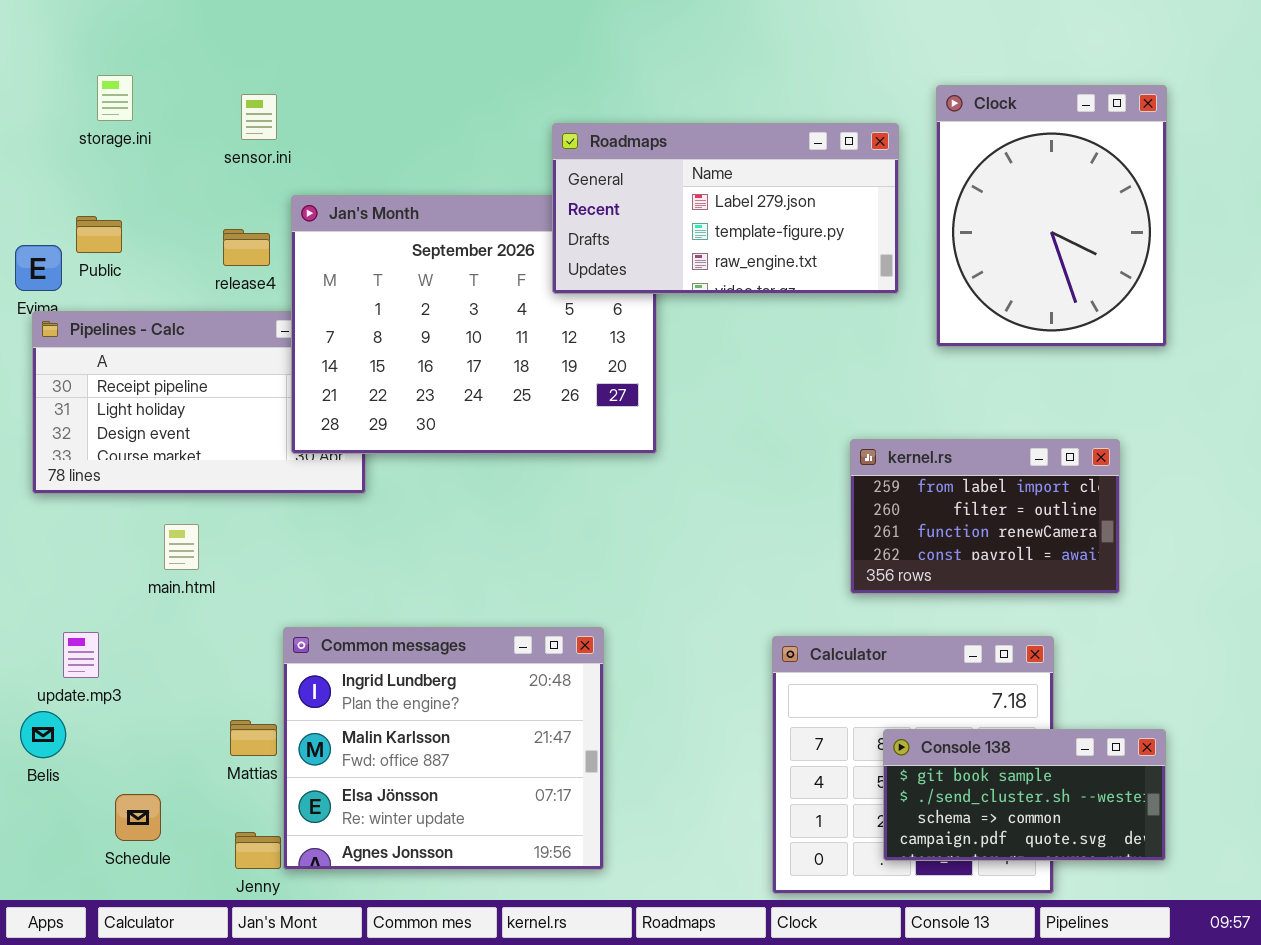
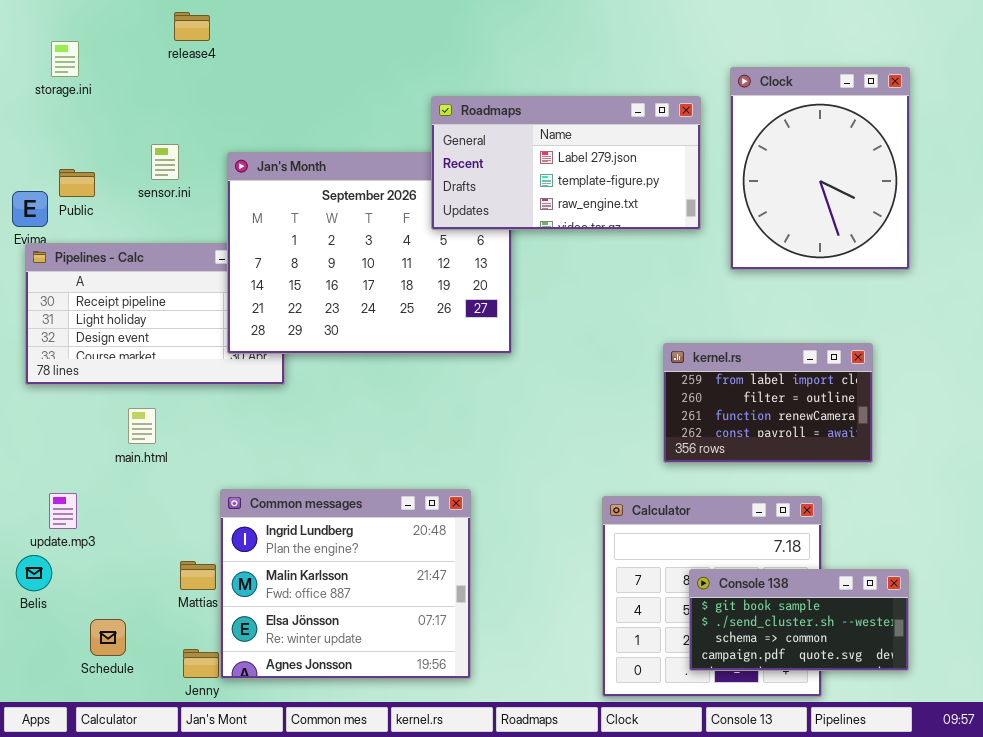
storage.ini: [97,75,133,121] -> [51,41,79,77], moved
sensor.ini: [241,94,277,140] -> [151,144,179,180], moved
release4: [223,229,270,266] -> [174,12,210,41], moved

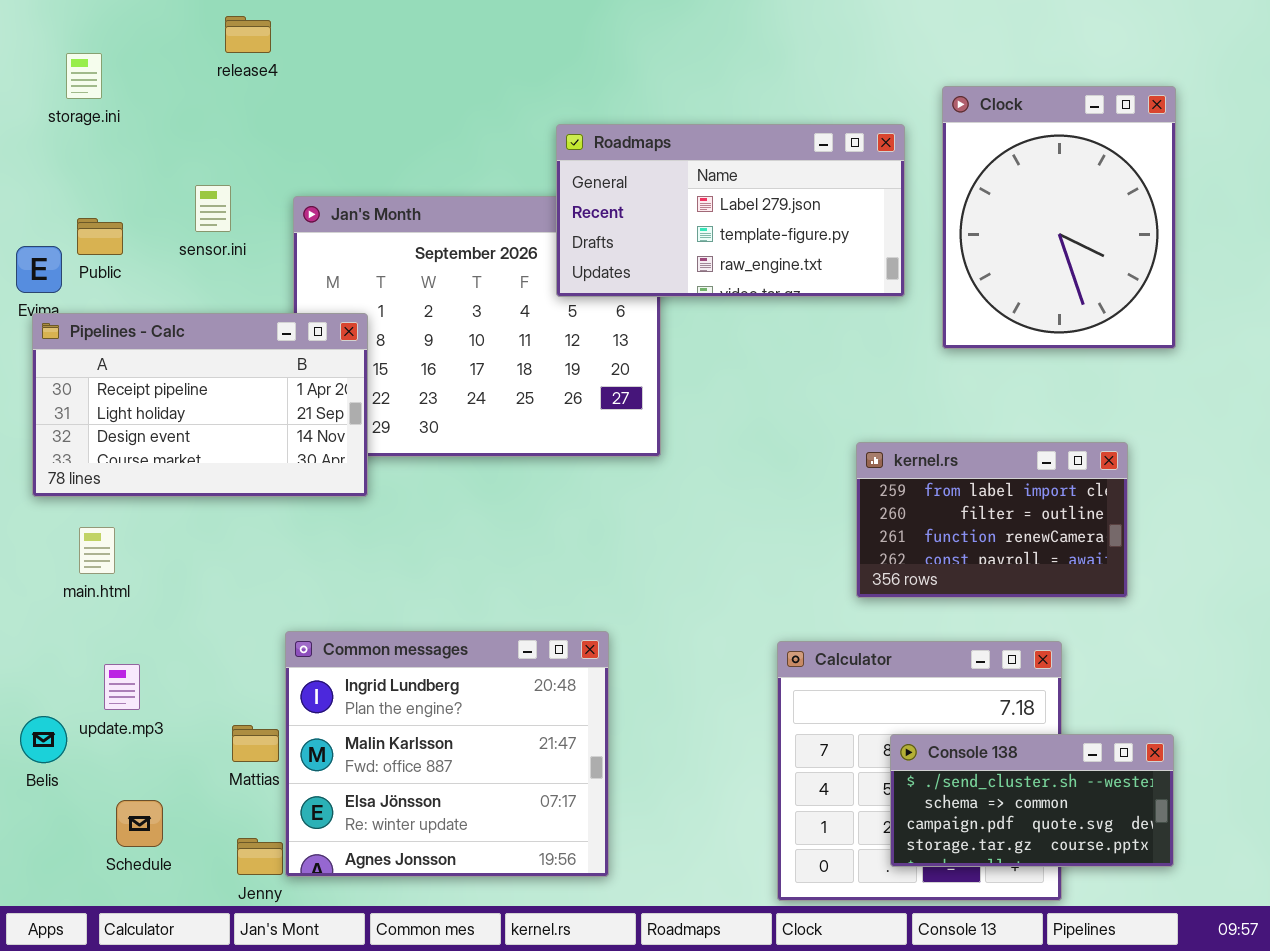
Pipelines - Calc: [25,243,285,385] -> [32,313,368,497], raised
main.html: [128,408,156,444] -> [79,527,115,574], moved
update.mp3: [49,493,77,529] -> [104,664,140,710], moved
Console 138: [689,569,909,671] -> [890,734,1174,867], scrolled down 1 row

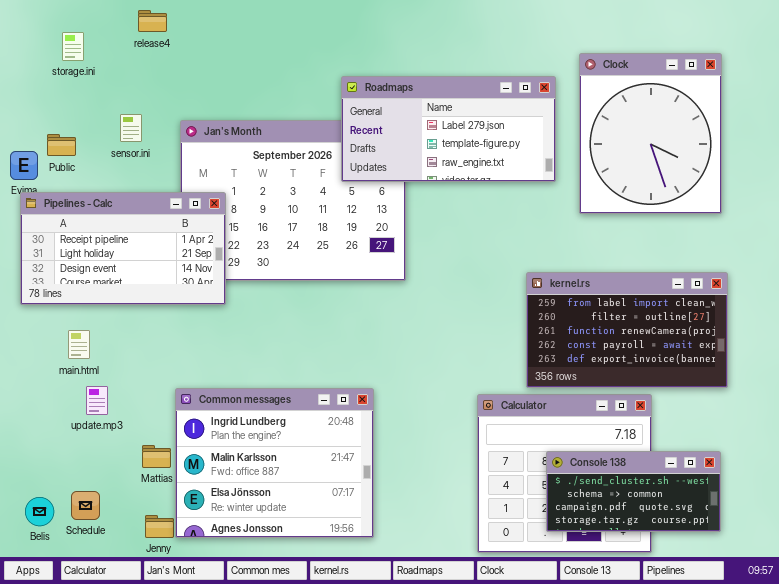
storage.ini: [66,53,102,99] -> [62,32,84,61], moved
kernel.rs: [856,442,1128,598] -> [526,272,728,388], resized
main.html: [79,527,115,574] -> [68,330,90,359], moved
update.mp3: [104,664,140,710] -> [86,386,108,415], moved
Belis: [20,716,67,763] -> [25,497,54,526], moved

